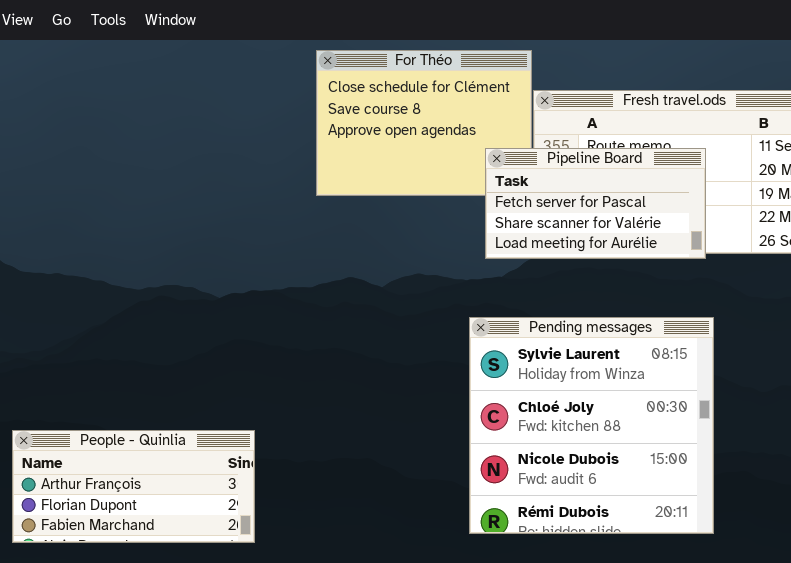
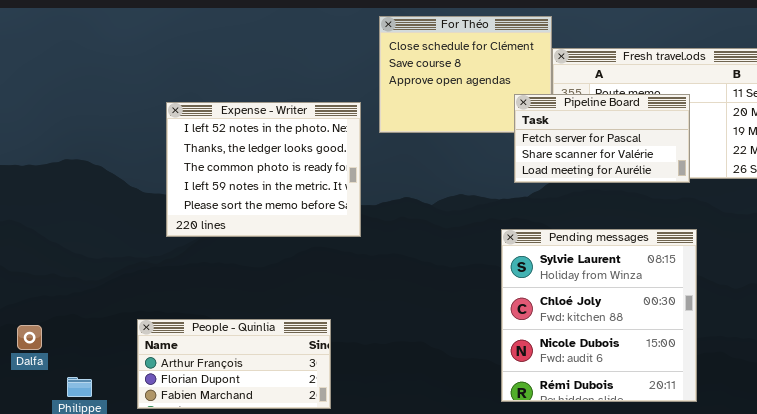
Expense - Writer: none -> [166,102,361,237], opened

